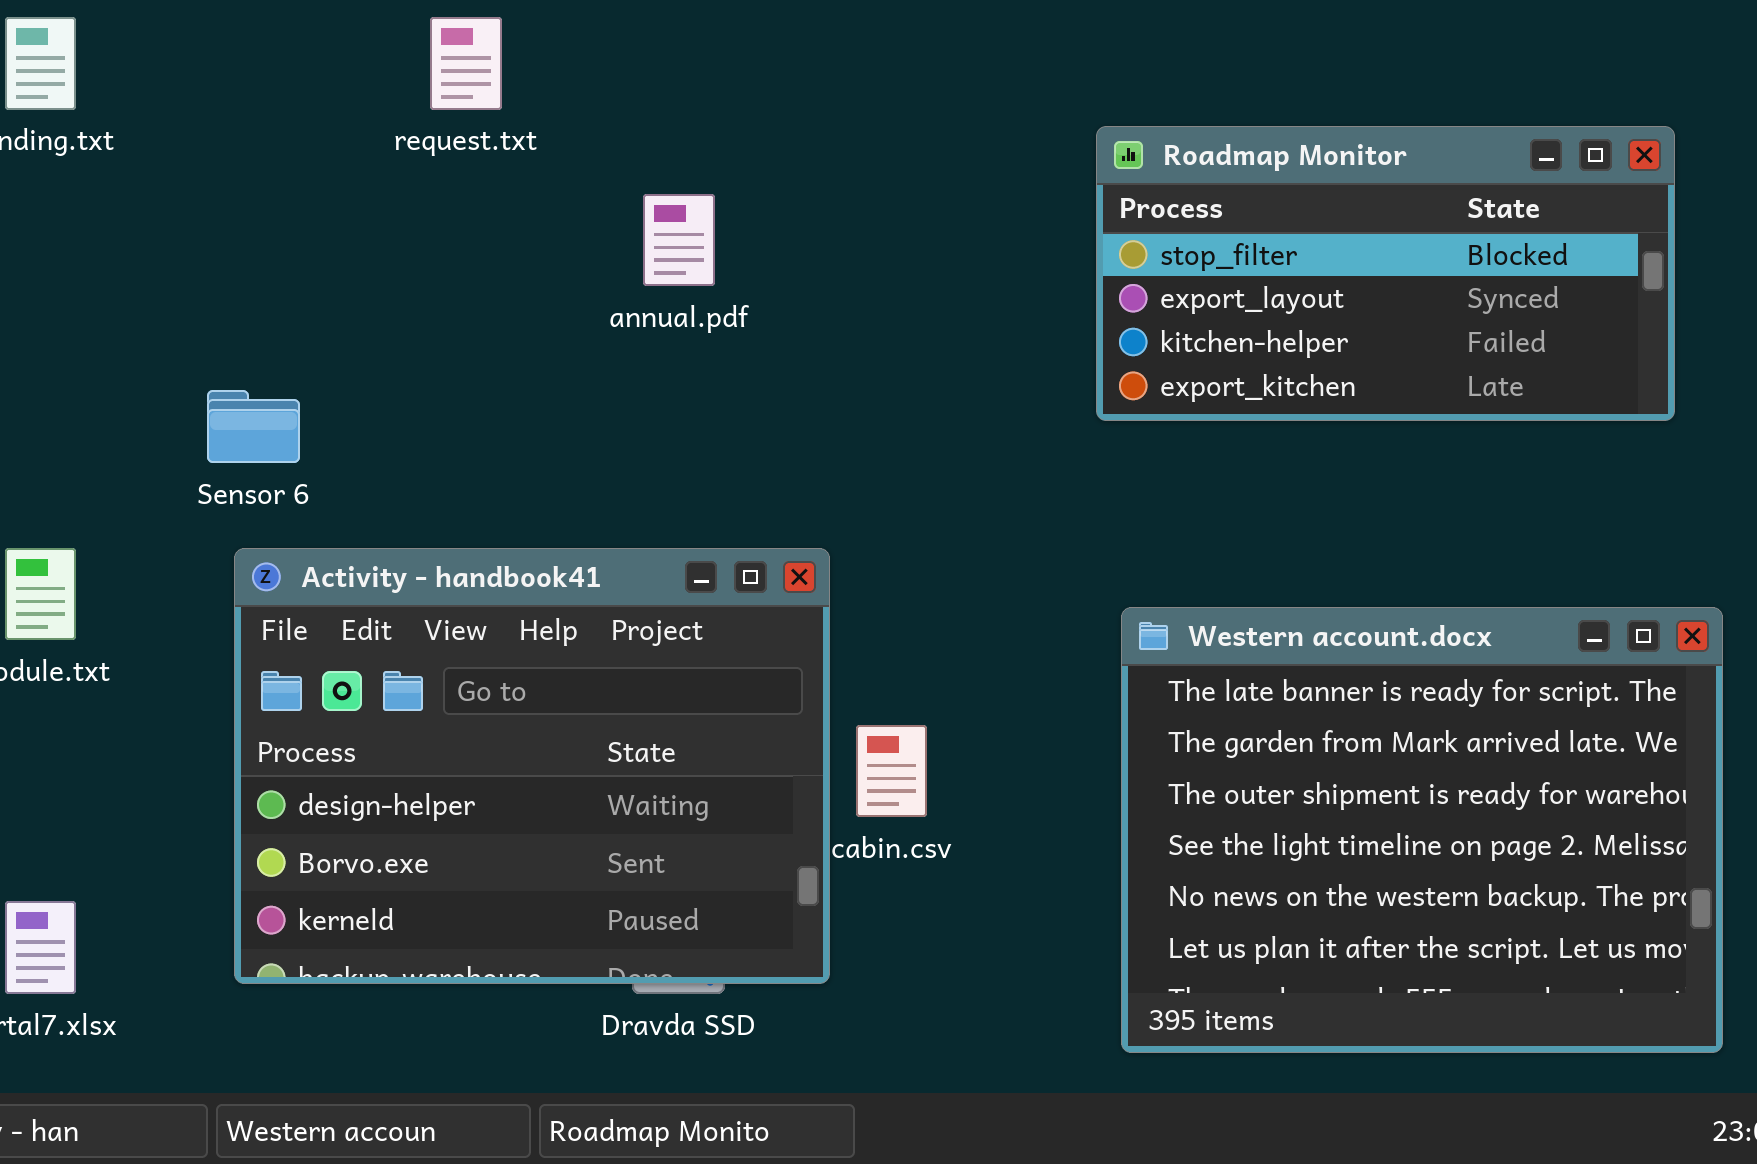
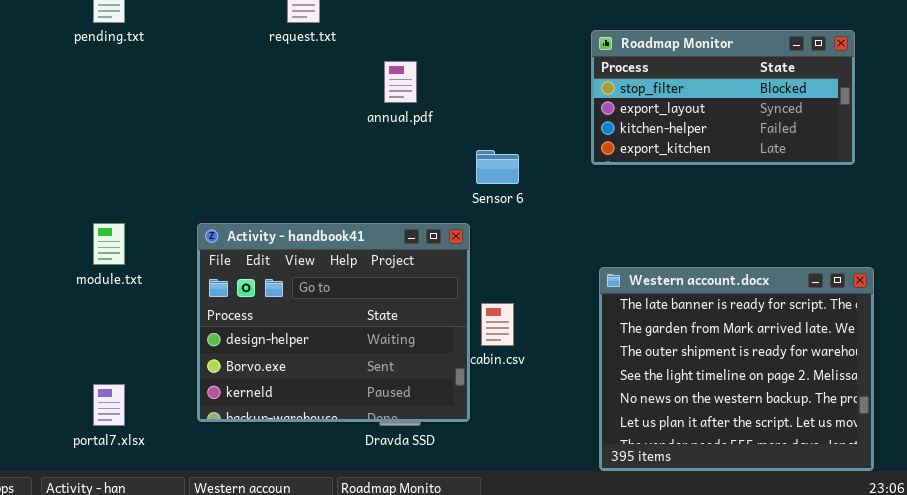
Sensor 6: [207,390,300,463] -> [476,150,519,184], moved
Western account.docx: [1121,607,1723,1053] -> [599,267,874,471], moved

